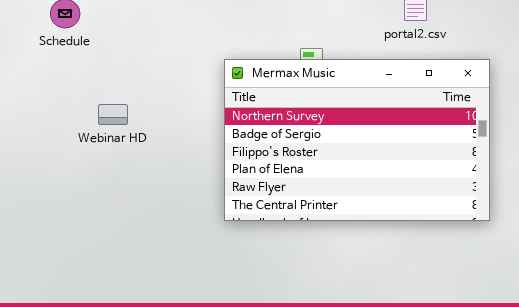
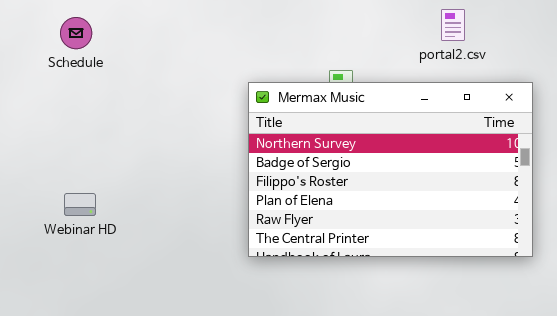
Webinar HD: [98,104,128,125] -> [64,193,96,216], moved

